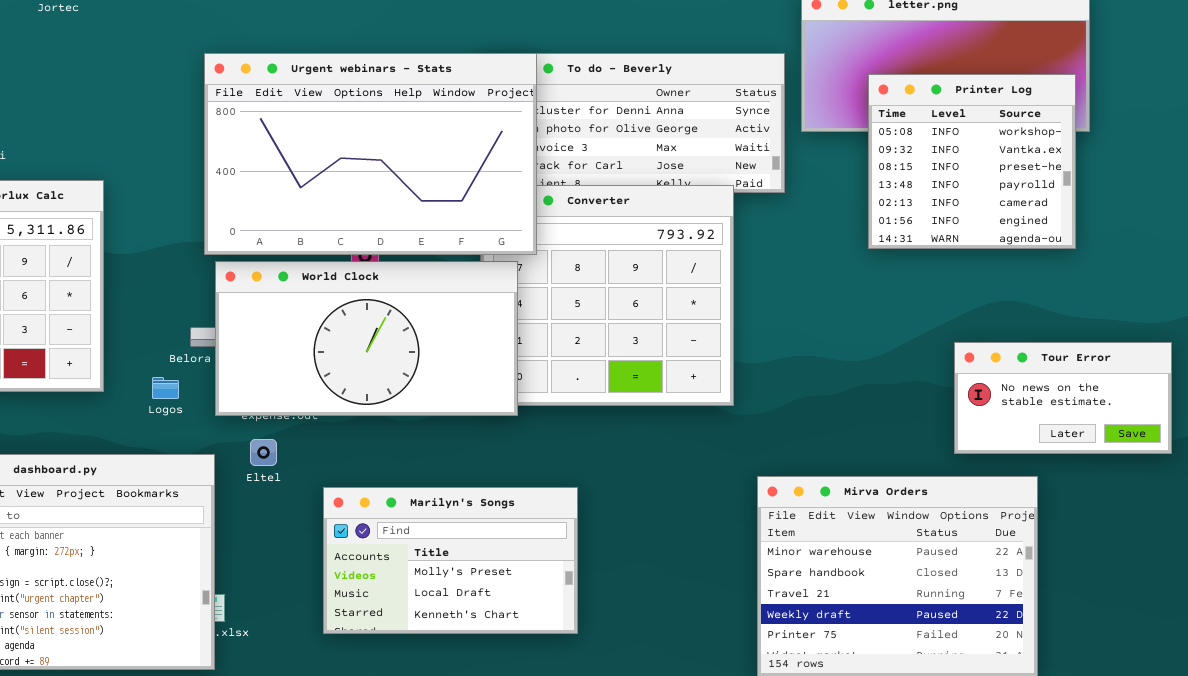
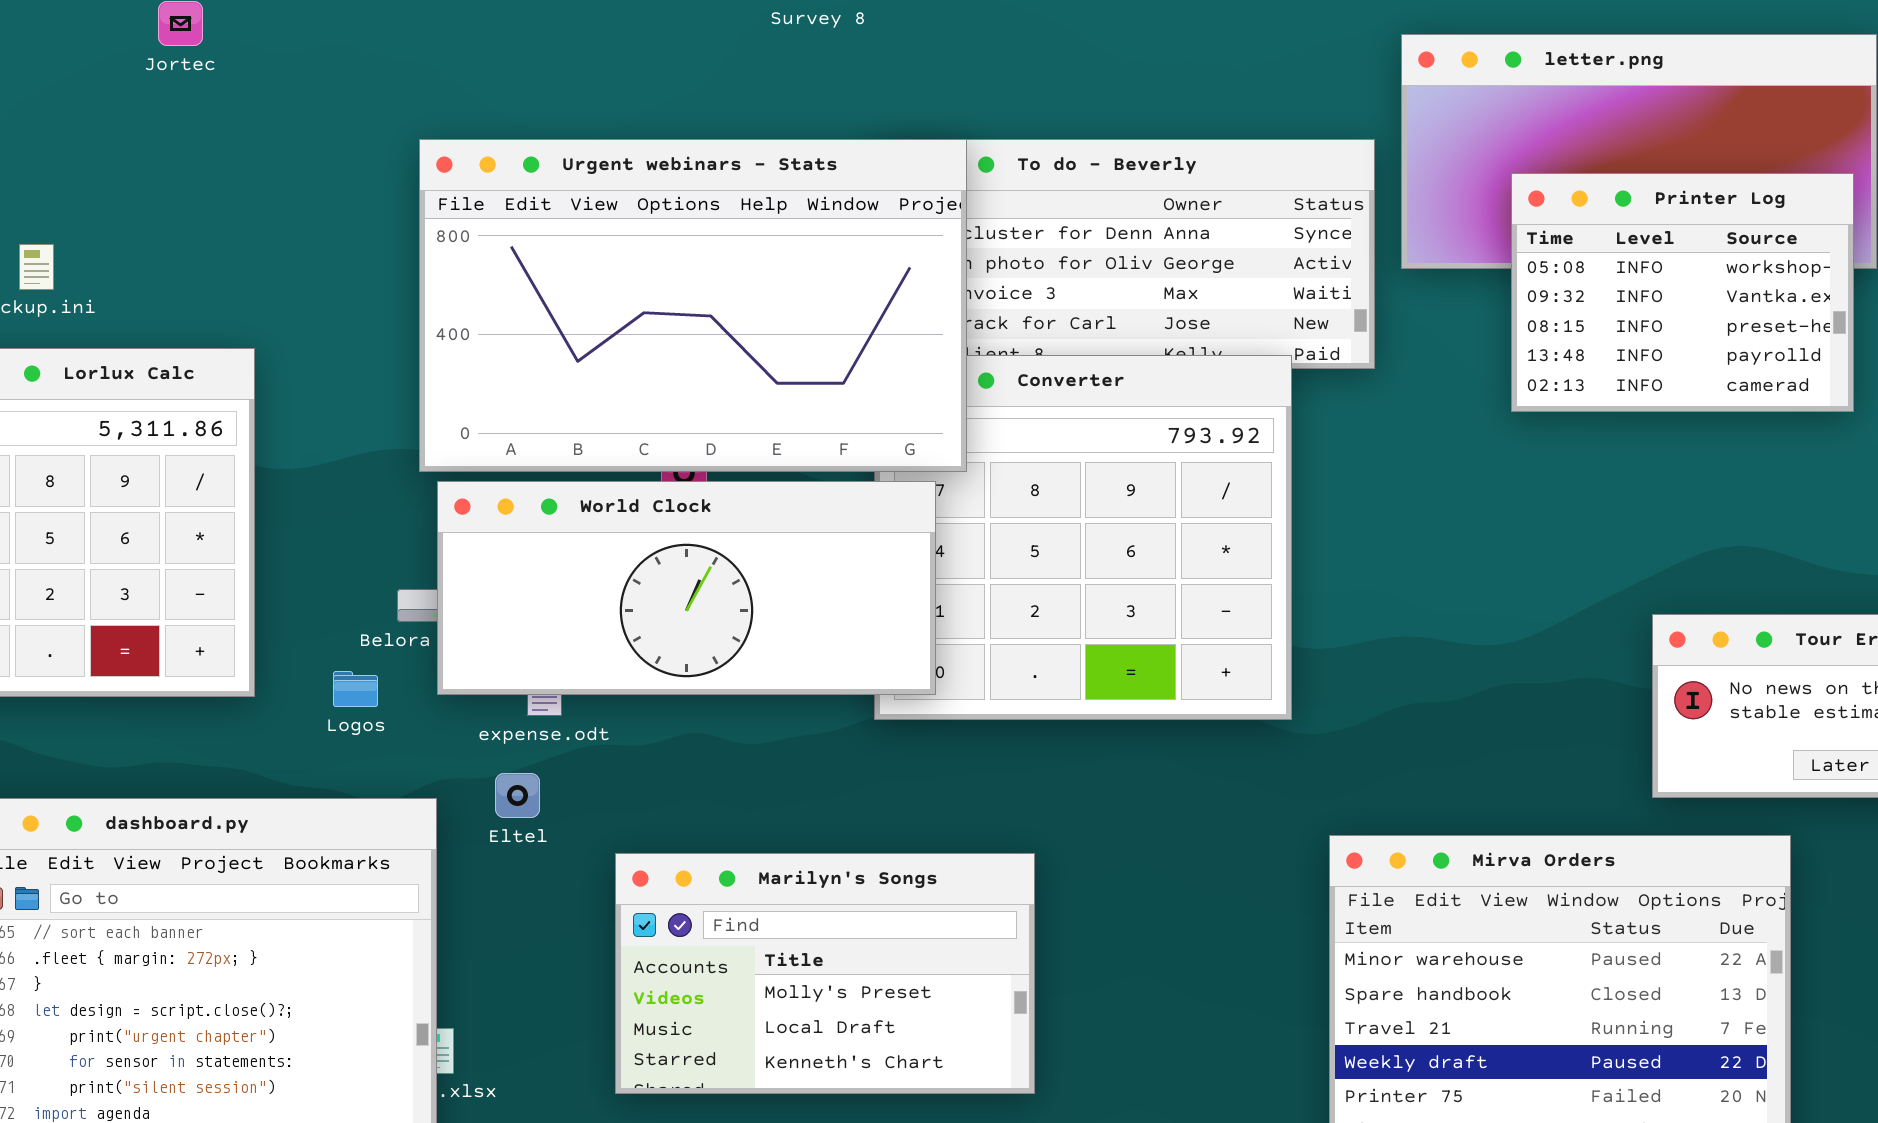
Printer Log: [868,74,1076,249] -> [1511,173,1854,412], resized
World Clock: [215,261,518,416] -> [437,481,936,695], resized

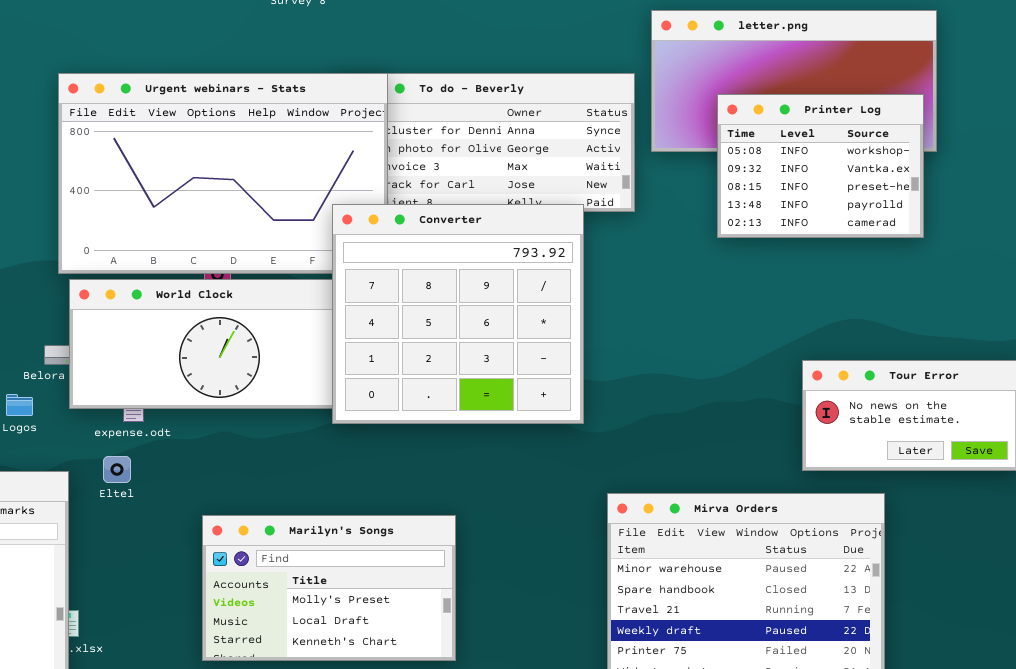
Converter: [874,355,1292,720] -> [332,204,584,424], raised
Marilyn's Songs: [615,853,1035,1094] -> [202,515,456,661], moved

